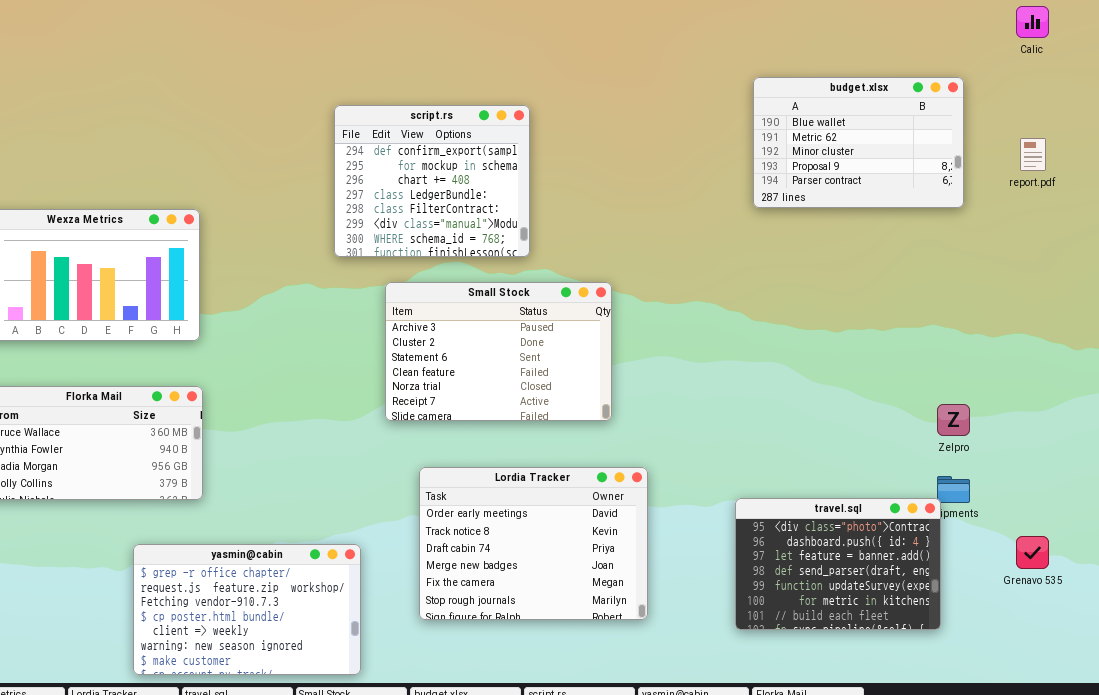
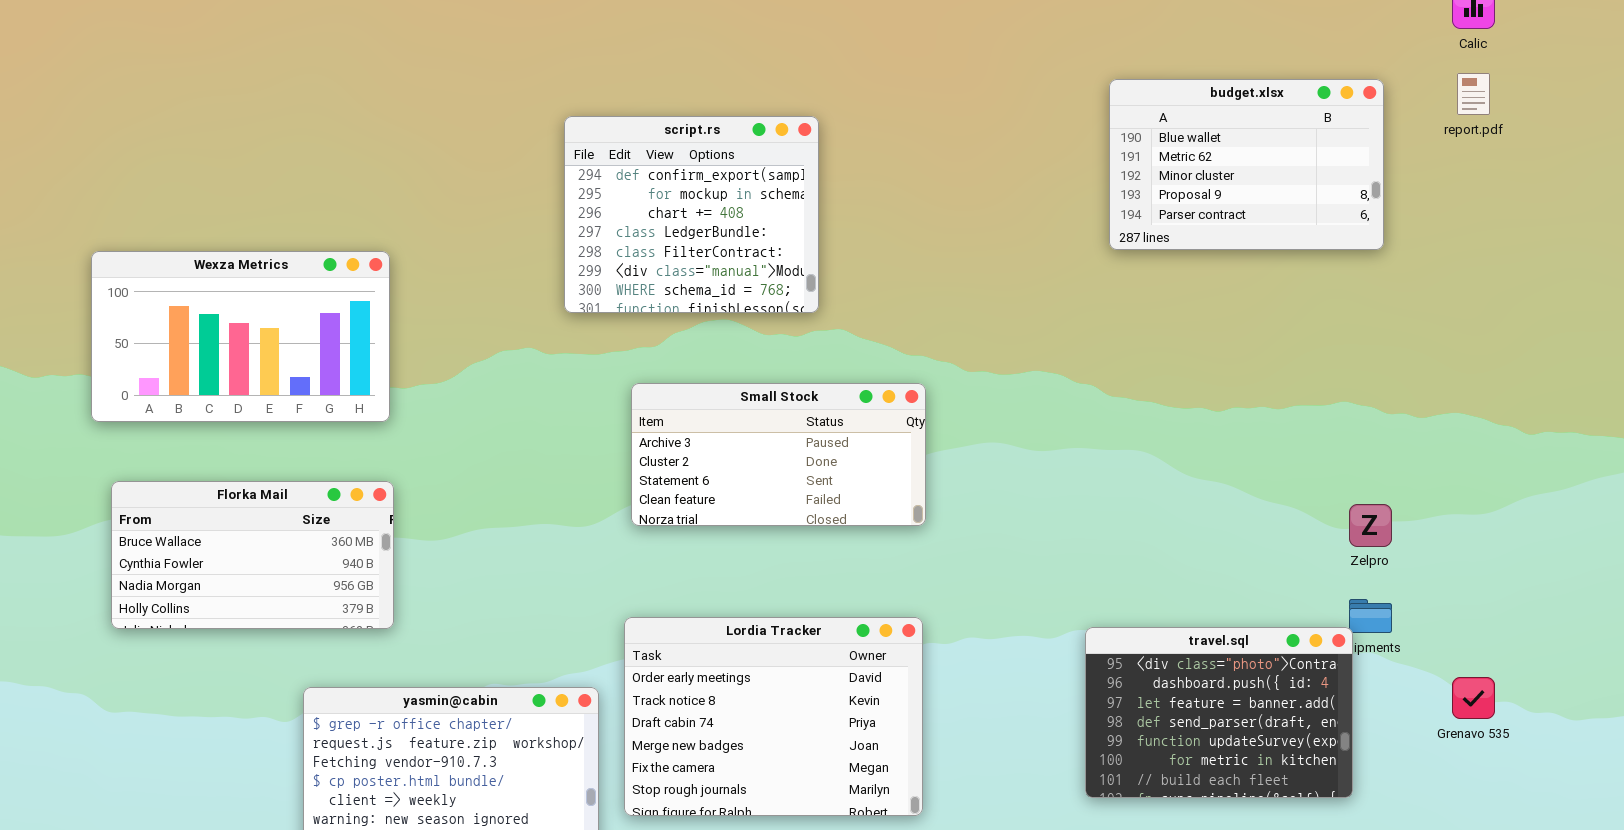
report.pdf: [1020,138,1046,171] -> [1457,73,1490,115], moved
Small Stock: [385,282,612,421] -> [631,383,926,526], resized
Lordia Tracker: [419,467,648,620] -> [624,617,923,816], moved

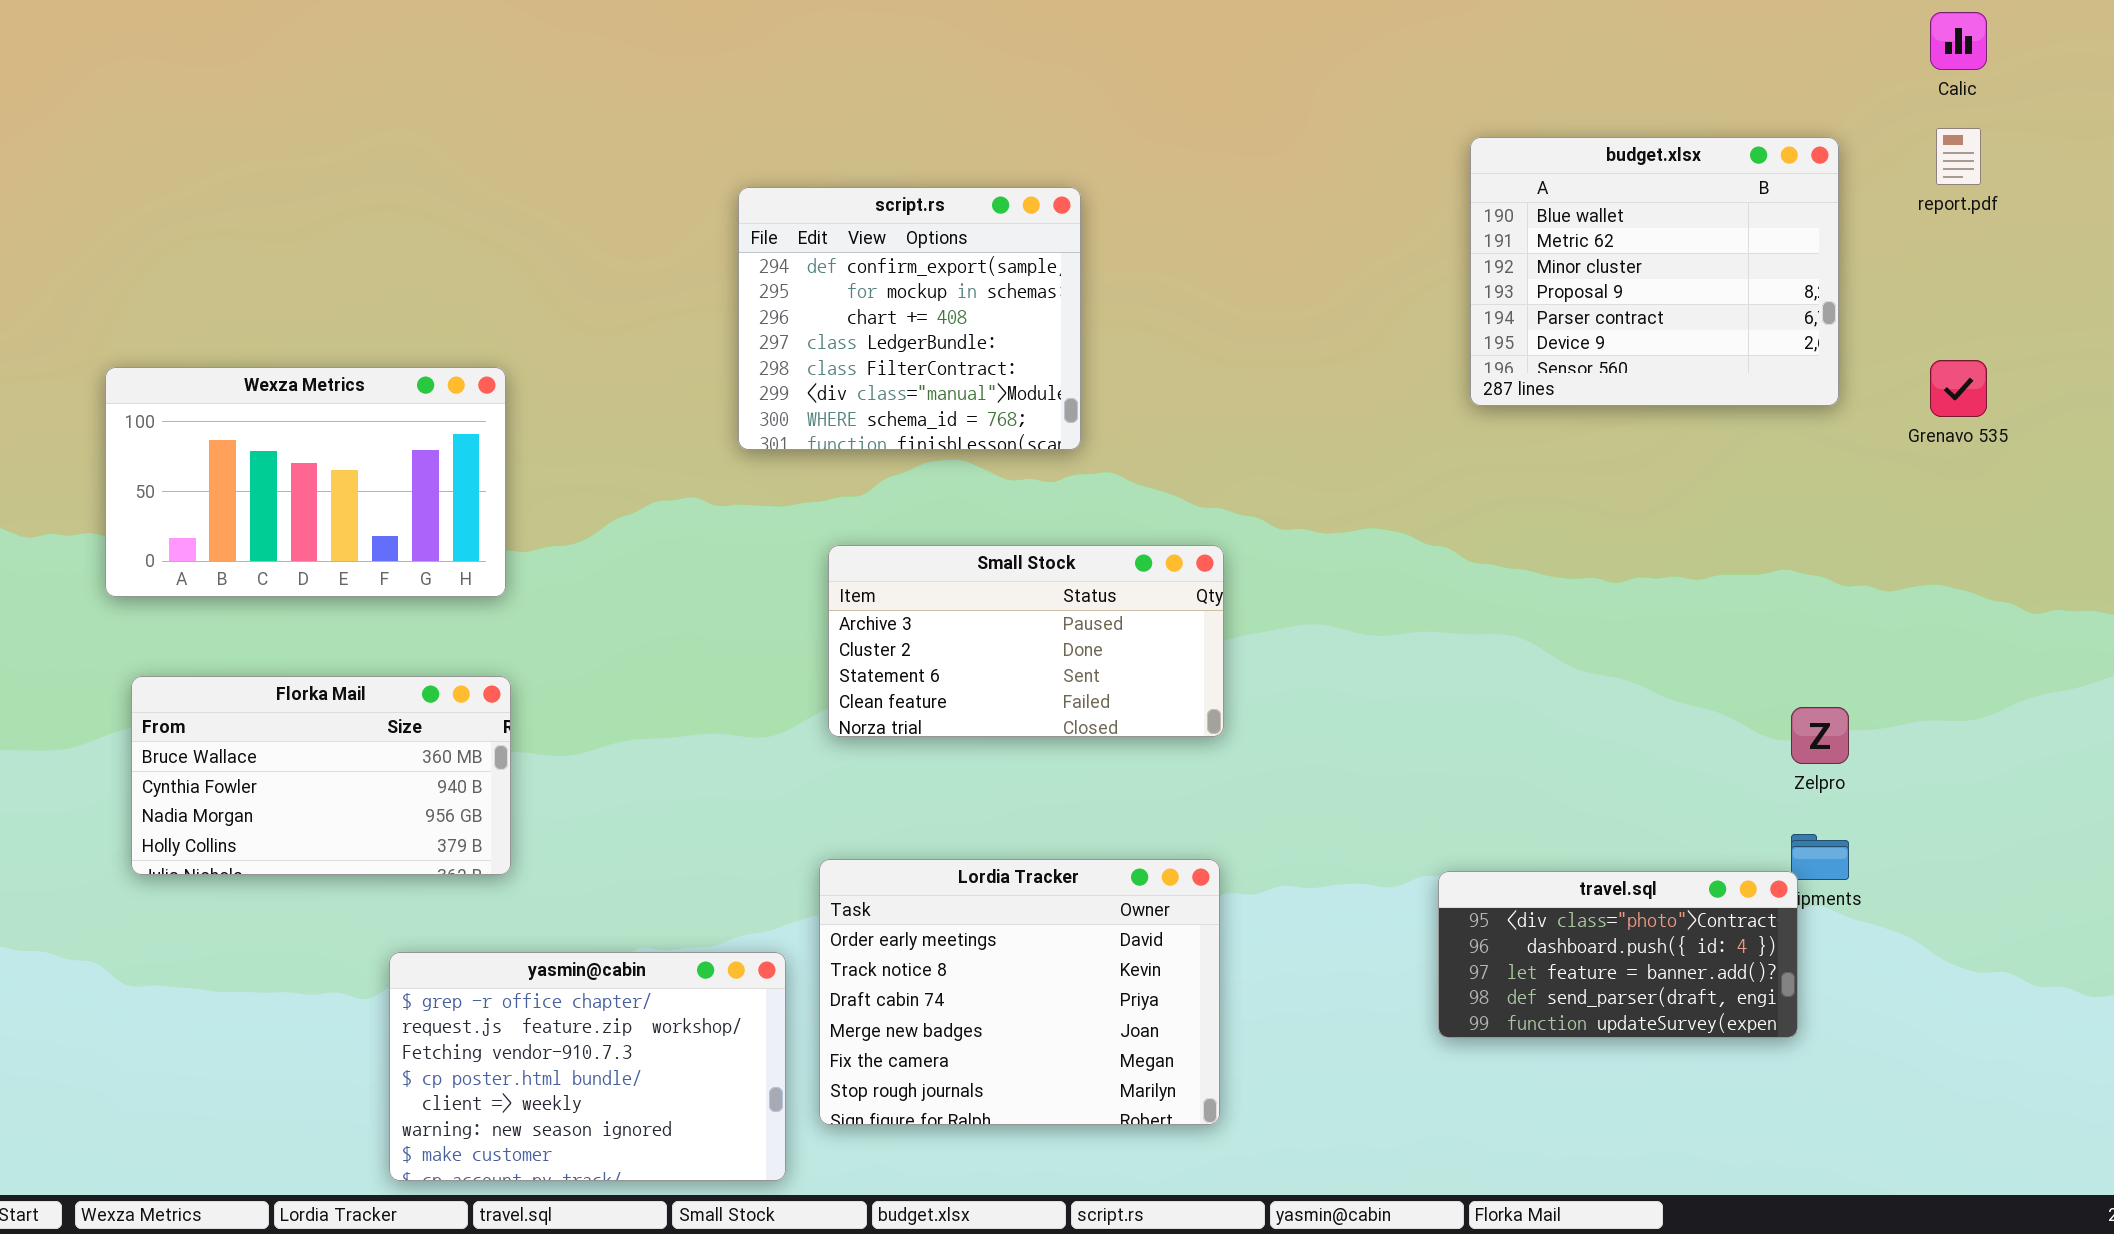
budget.xlsx: [1109,79,1384,250] -> [1470,137,1839,406], resized
travel.sql: [1085,627,1353,798] -> [1438,871,1798,1038], resized
Grenavo 535: [1452,677,1495,719] -> [1930,360,1987,417], moved

